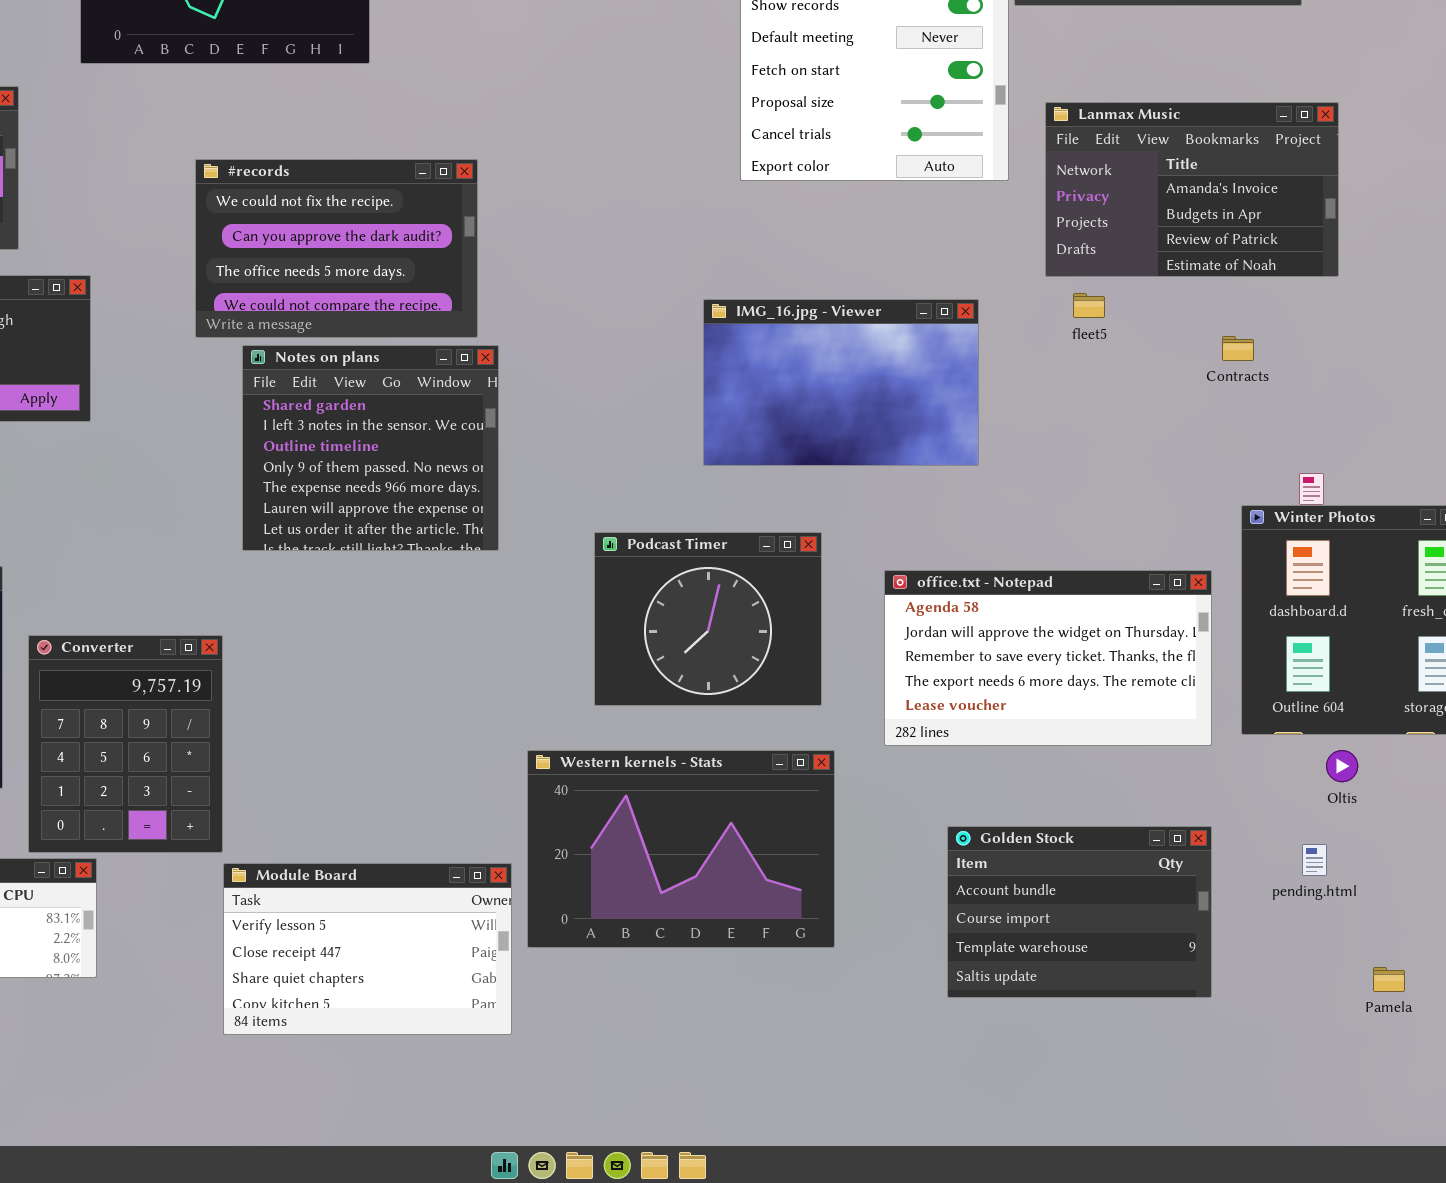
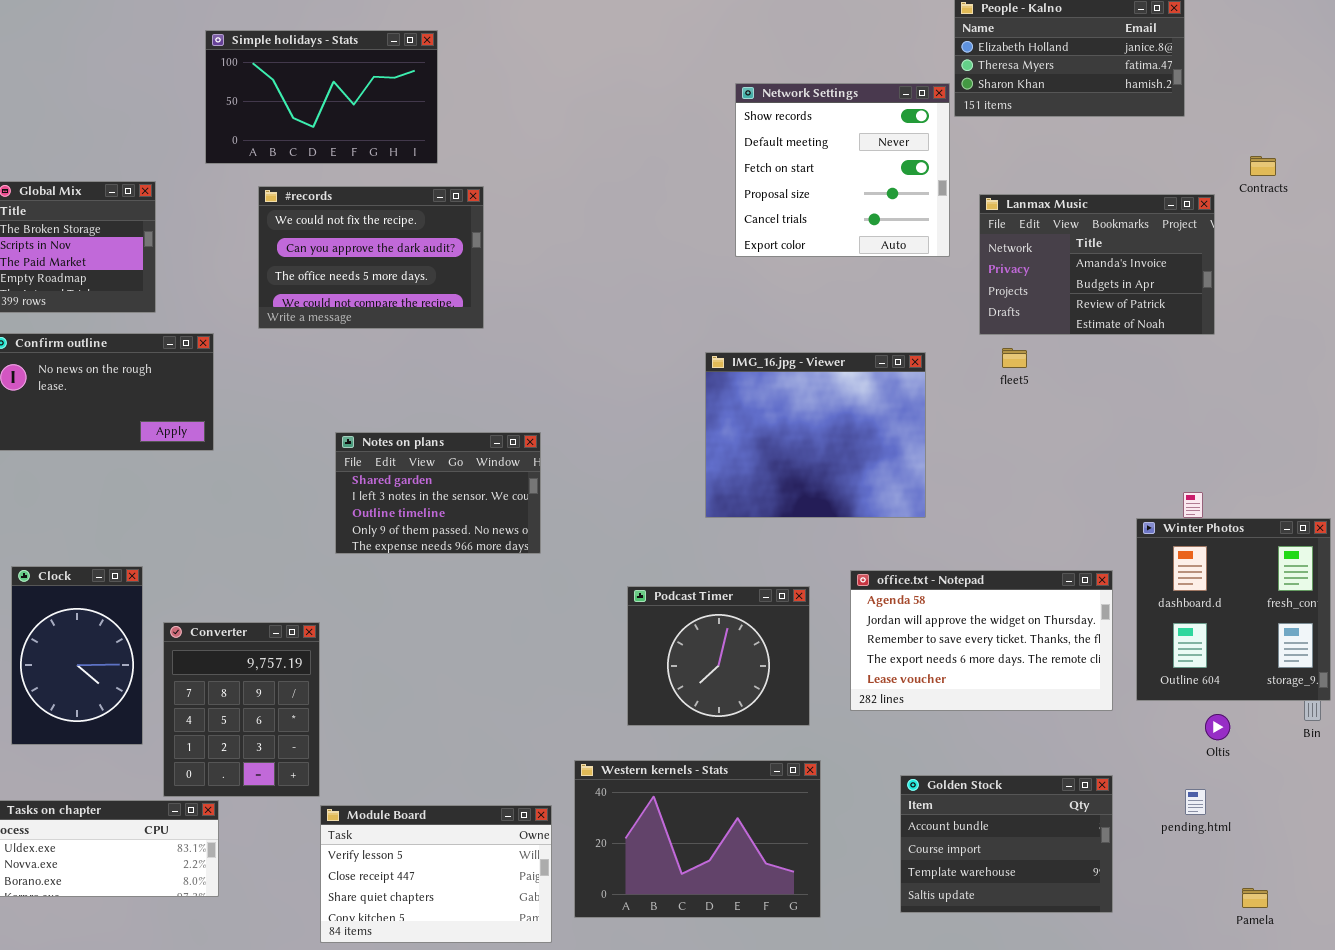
#records: [195,159,478,338] -> [258,186,484,329], moved
IMG_16.jpg - Viewer: [703,299,979,466] -> [705,352,926,518], resized
Contracts: [1222,336,1254,361] -> [1250,156,1276,176], moved
Notes on plans: [242,345,499,551] -> [335,432,541,554], resized
Podcast Timer: [594,532,822,706] -> [627,586,810,726], moved
Western kernels - Stats: [527,750,835,948] -> [574,760,821,918], moved

